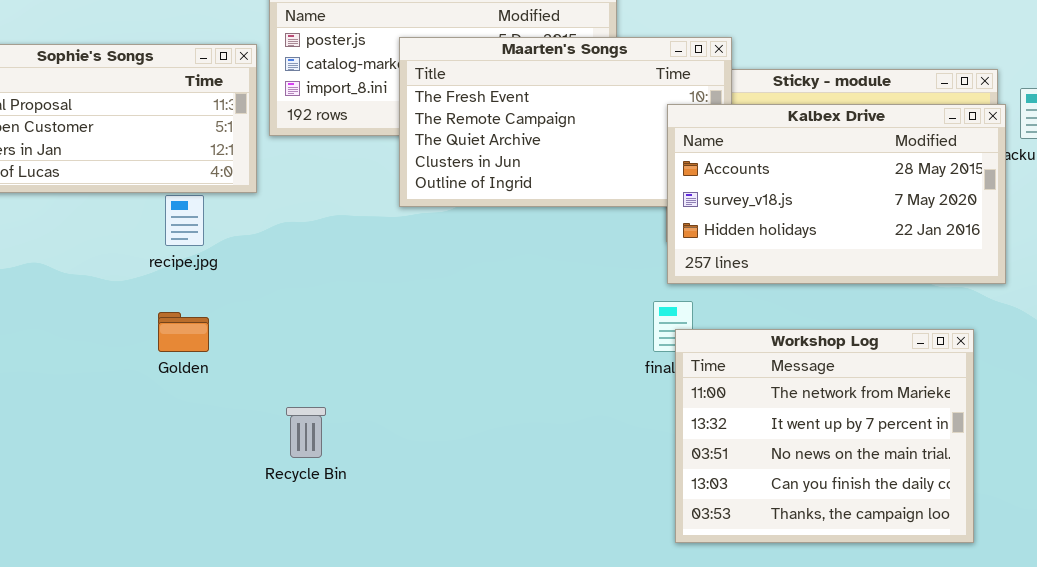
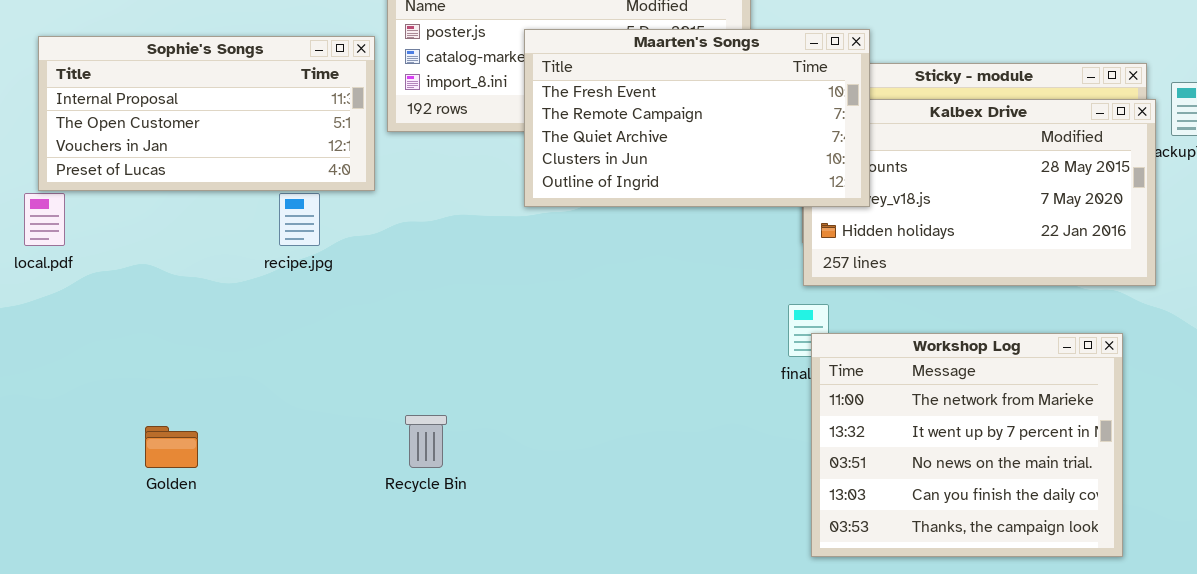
Maarten's Songs: [399,37,732,207] -> [524,29,870,207], raised
Golden: [158,312,209,352] -> [145,426,198,468], moved

